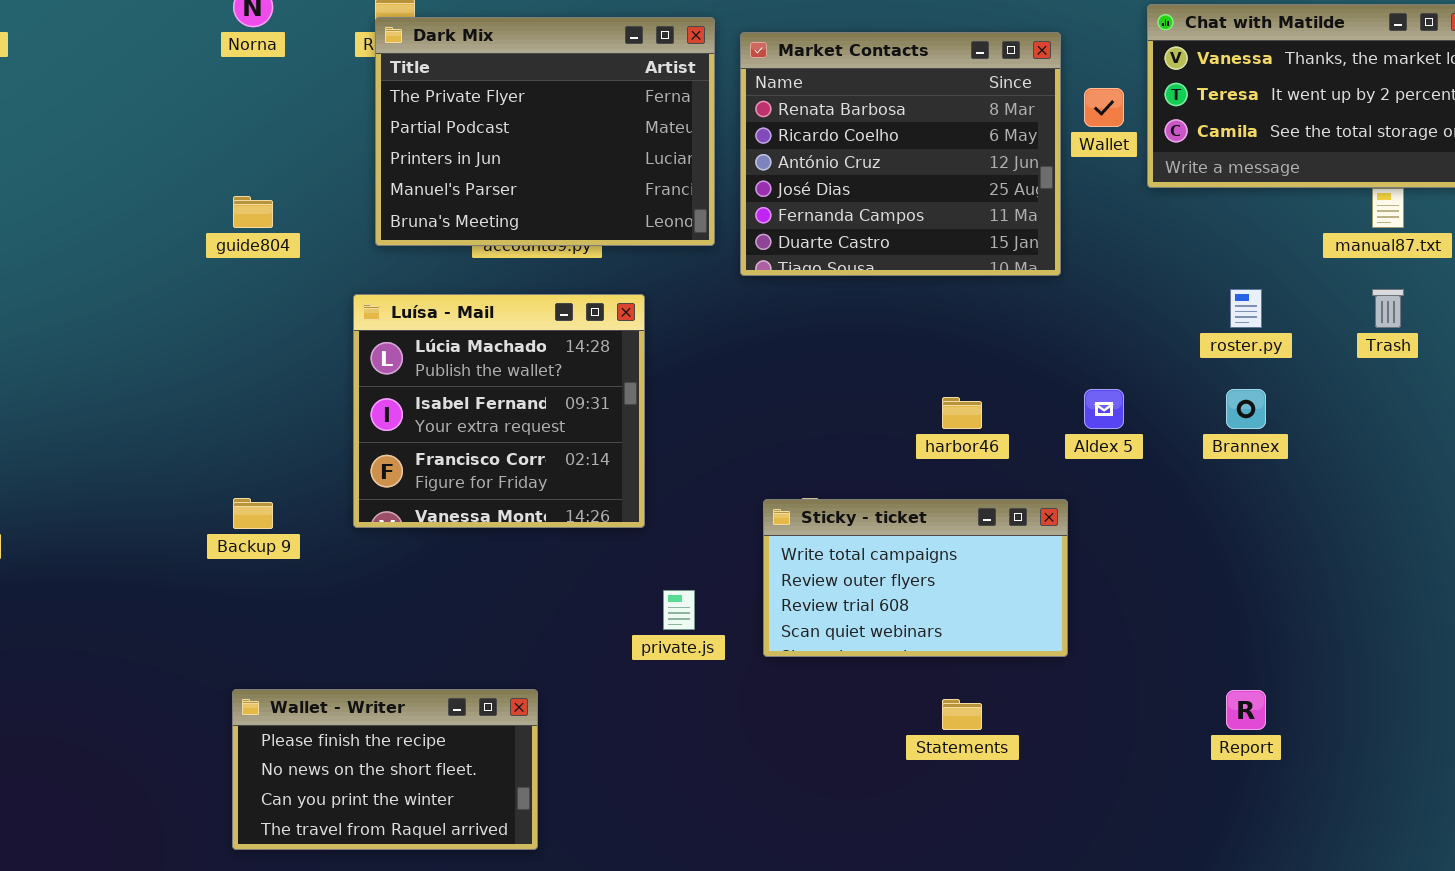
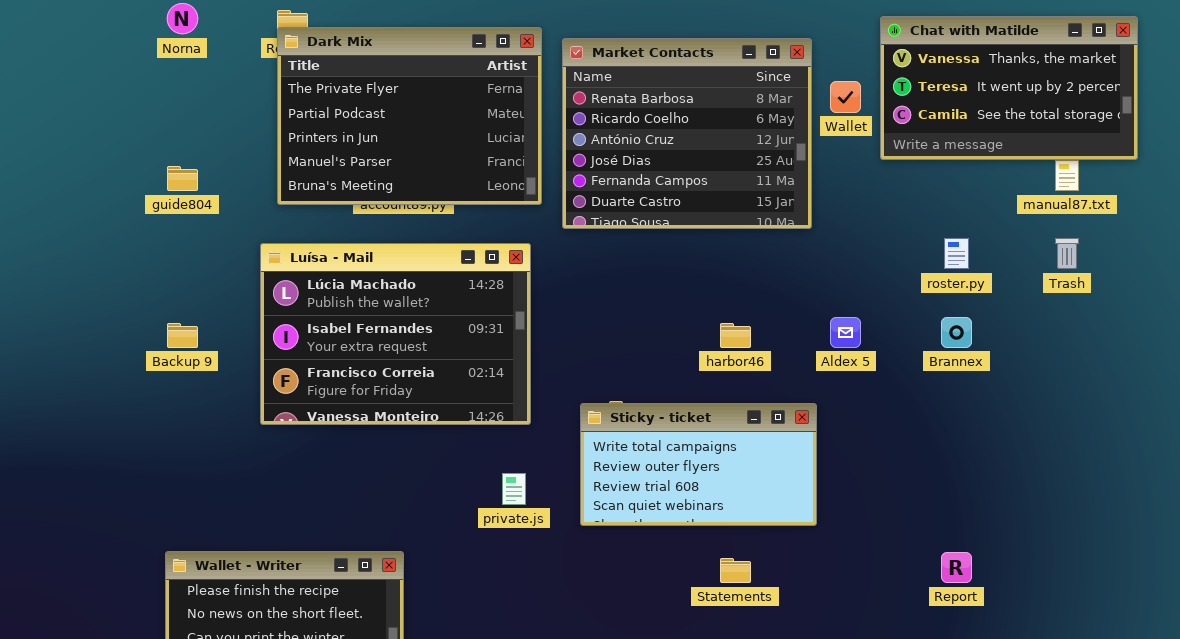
Luísa - Mail: [353,294,645,528] -> [260,243,531,425], resized
Backup 9: [233,498,273,529] -> [167,323,198,348], moved

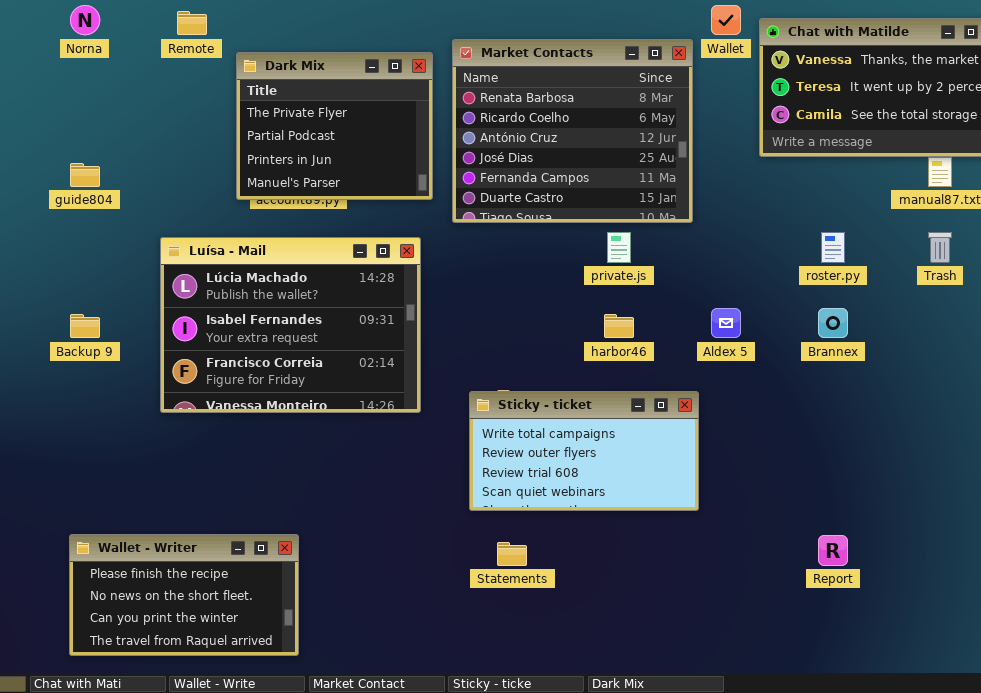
Dark Mix: [277,27,542,205] -> [236,52,433,200], resized
Wallet: [830,81,861,113] -> [711,5,741,35], moved
private.js: [502,473,526,505] -> [607,232,631,263], moved
Statements: [720,558,751,583] -> [497,542,527,566], moved

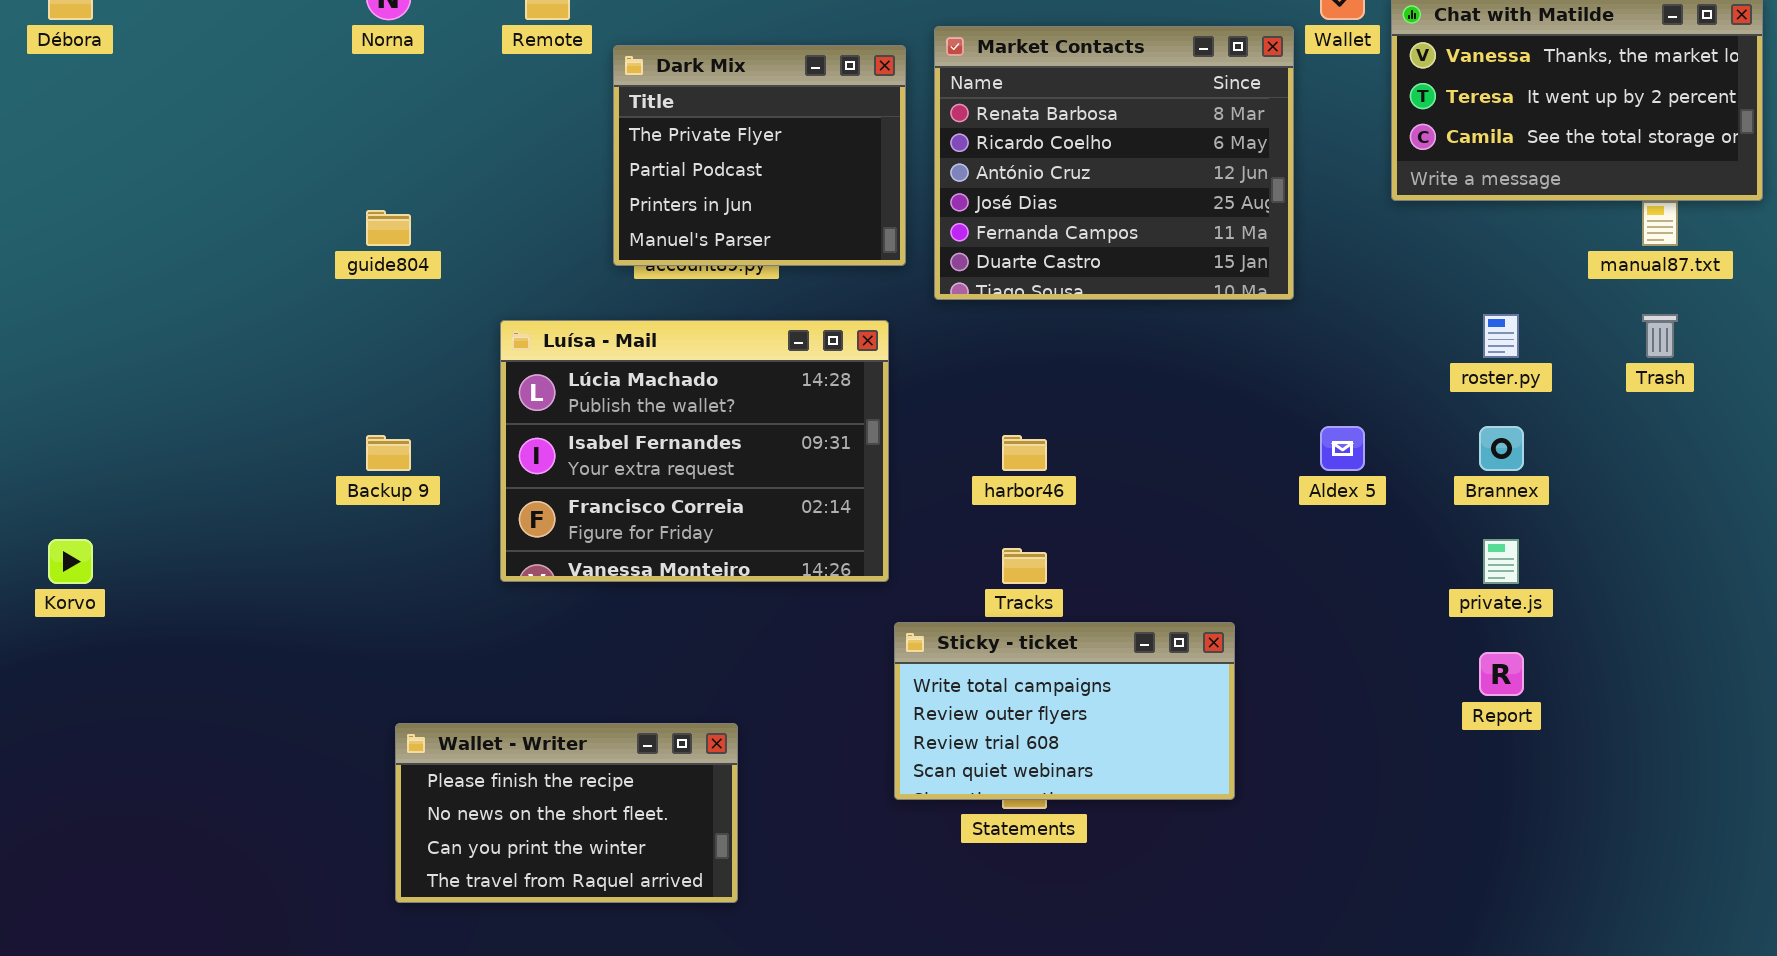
private.js: [607,232,631,263] -> [1483,539,1519,584], moved
harbor46: [604,314,634,338] -> [1002,435,1047,471], moved
Sticky - ticket: [469,391,699,511] -> [894,622,1235,800], moved
Wallet - Writer: [69,534,299,656] -> [395,723,738,903], moved
Report: [818,535,848,566] -> [1479,652,1524,696], moved

